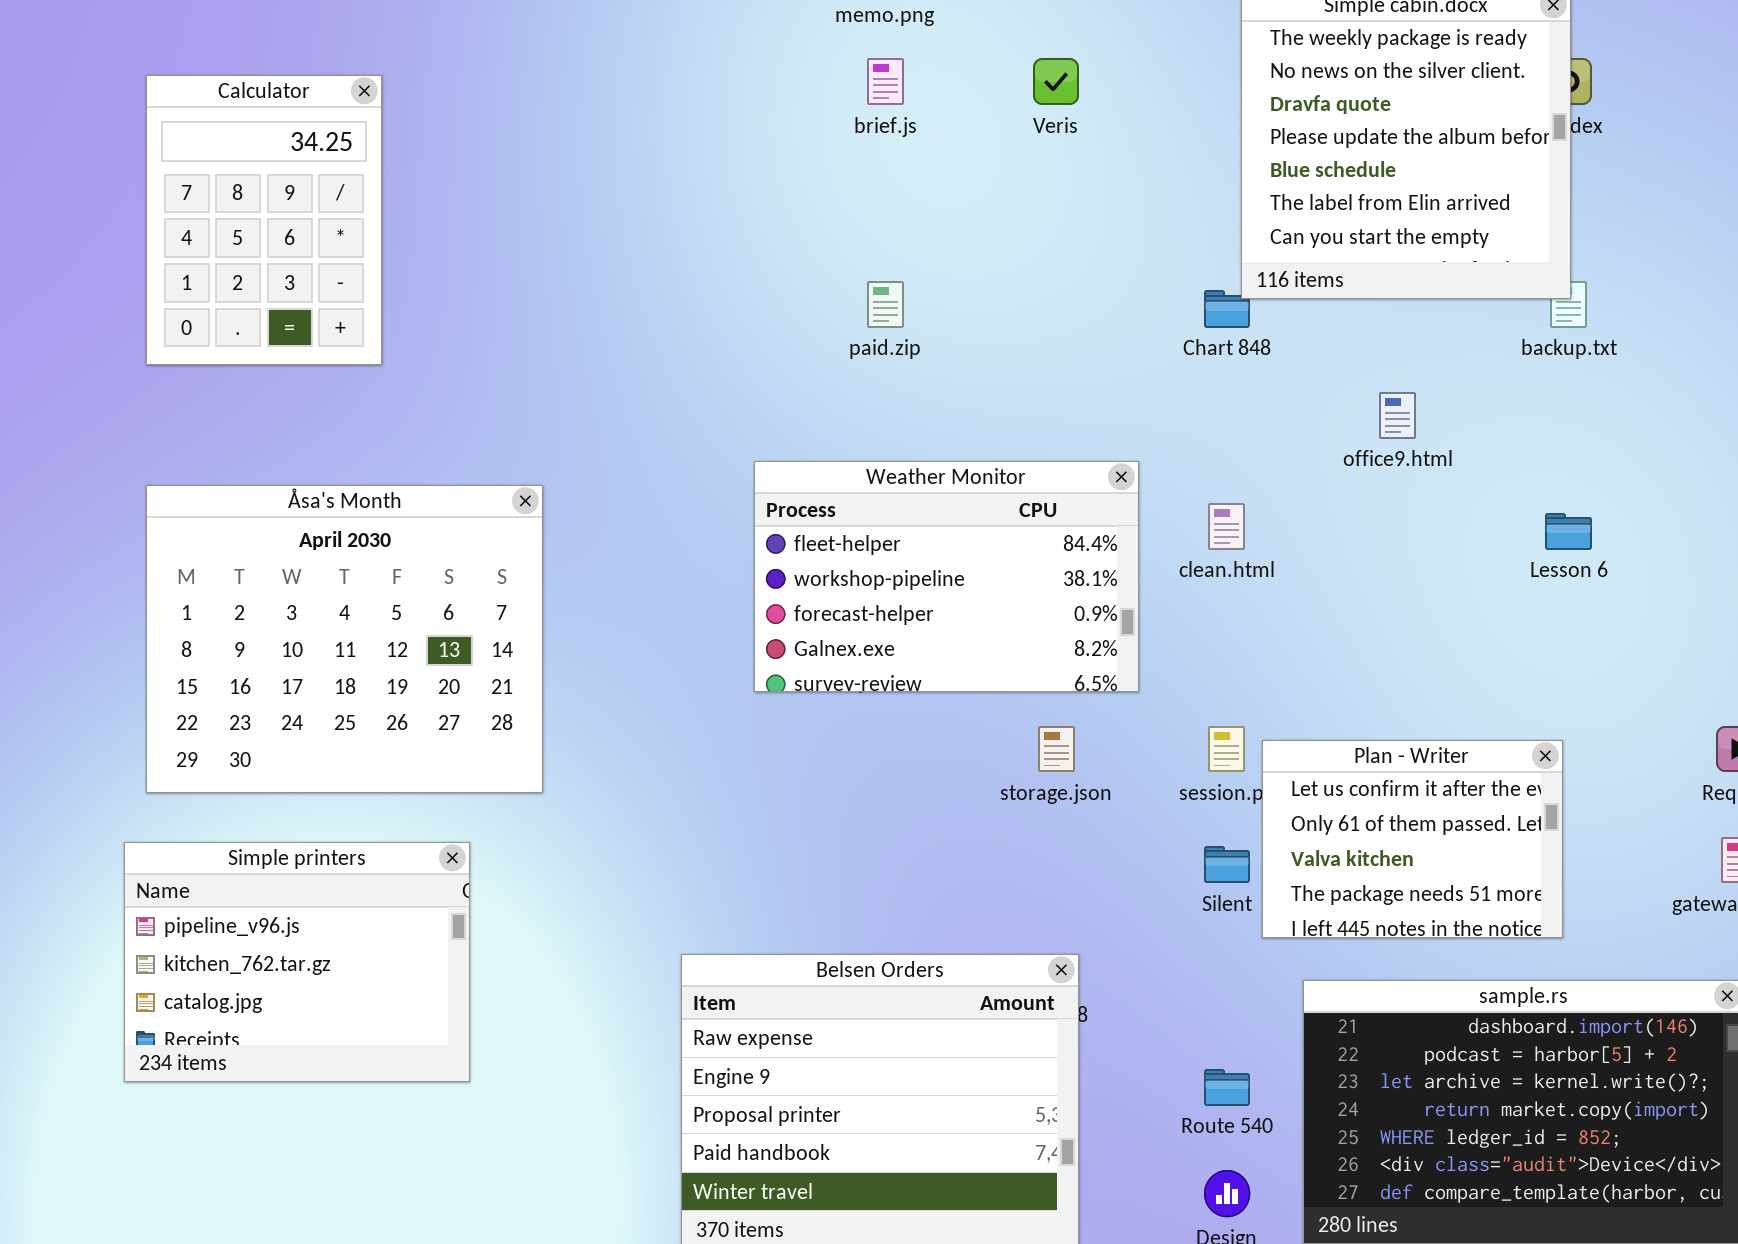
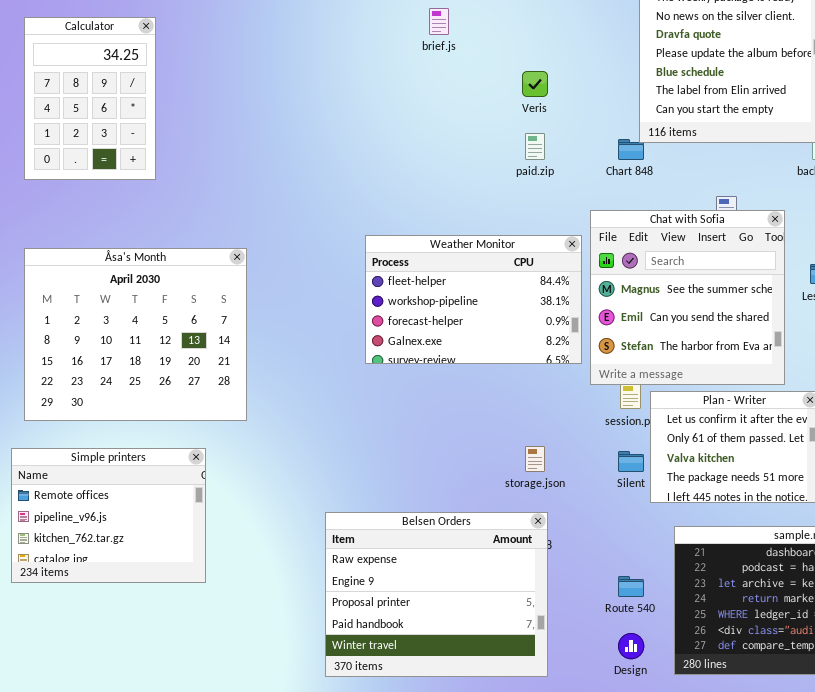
Veris: [1033,58,1079,105] -> [522,71,548,97], moved
paid.zip: [867,281,904,328] -> [525,133,545,160], moved
Chat with Sofia: none -> [590,210,785,385], opened
storage.json: [1038,726,1075,772] -> [525,446,545,472], moved
Simple printers: [124,842,470,1082] -> [11,448,206,583], scrolled up 1 row

